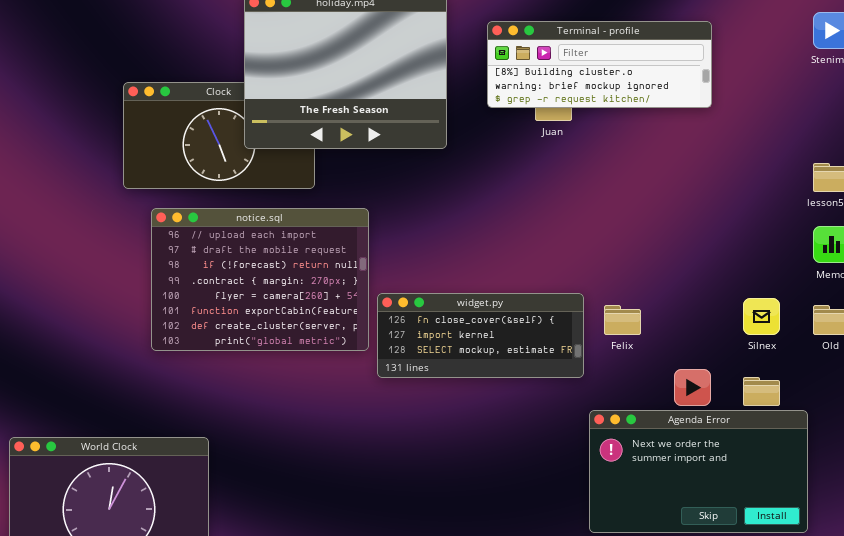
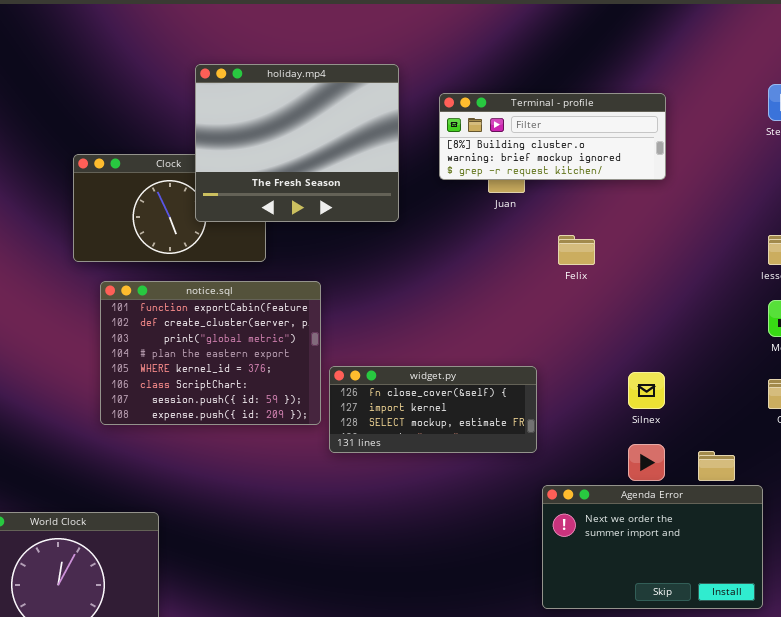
notice.sql: [151,208,369,351] -> [100,281,321,425], scrolled down 5 rows
Silnex: [743,298,780,335] -> [628,372,665,409], moved
Felix: [604,305,641,335] -> [558,235,595,265], moved

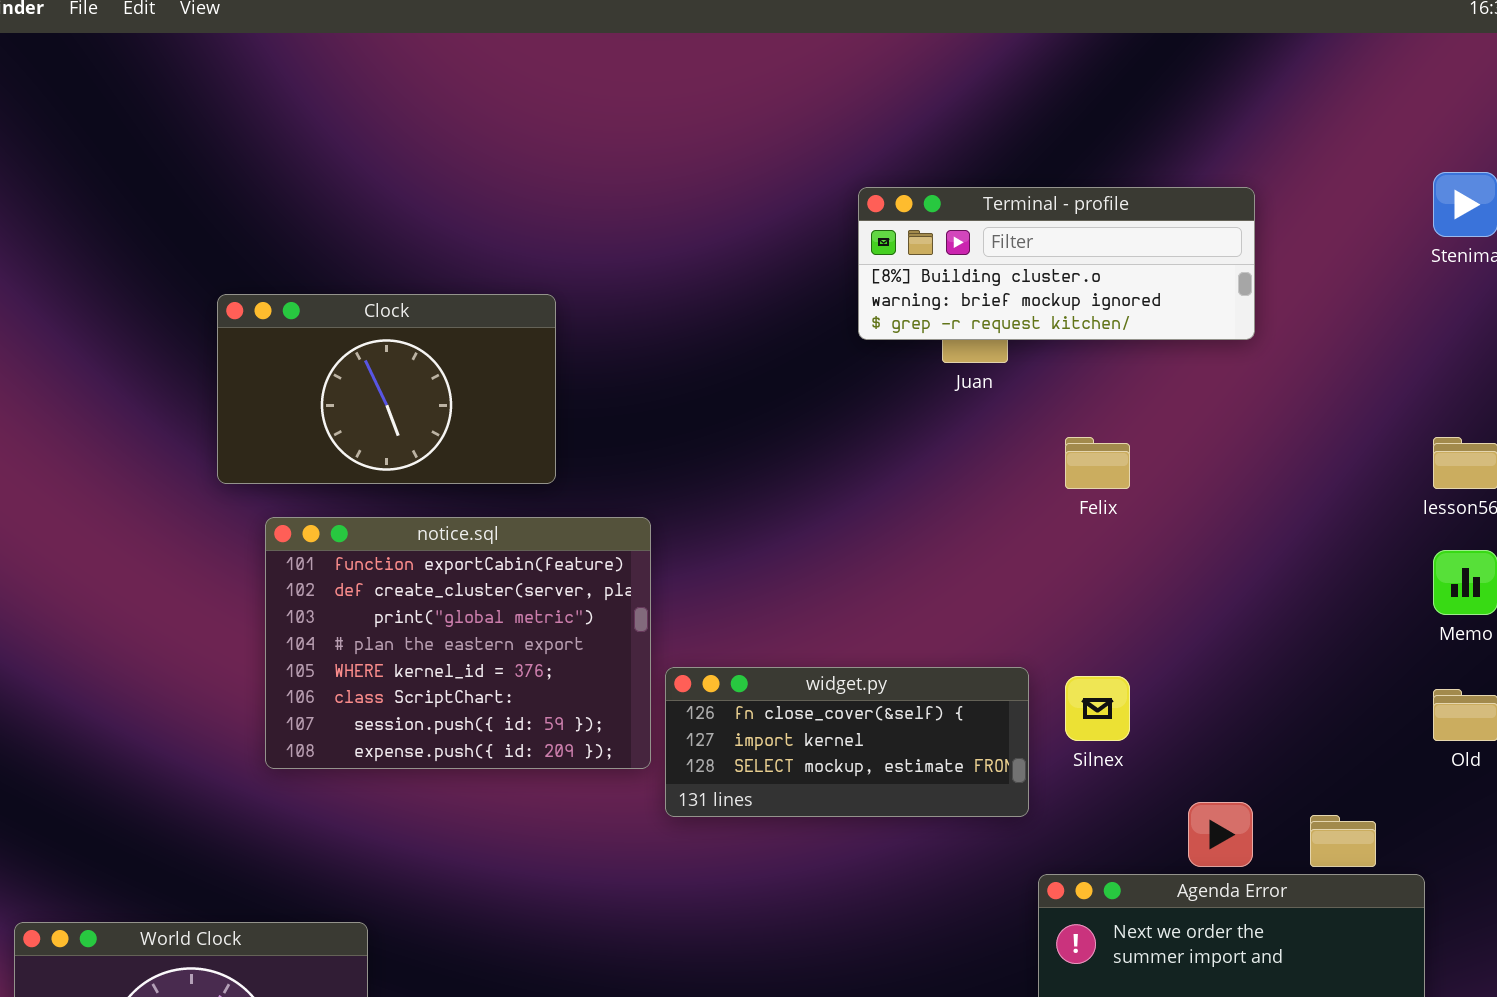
holiday.mp4: [195,64,399,222] -> none, closed
Silnex: [628,372,665,409] -> [1065,676,1130,741], moved

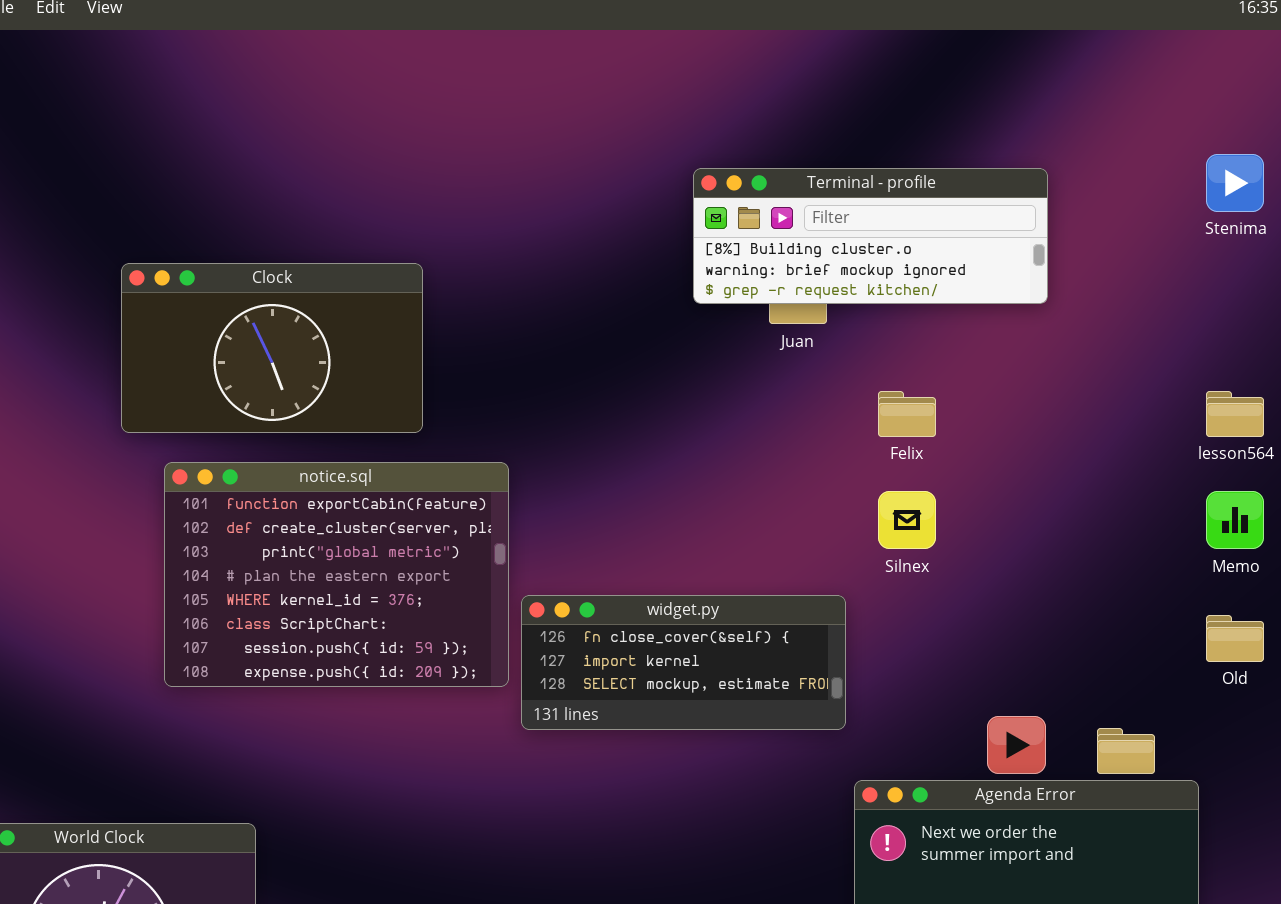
Silnex: [1065,676,1130,741] -> [878,491,936,549], moved

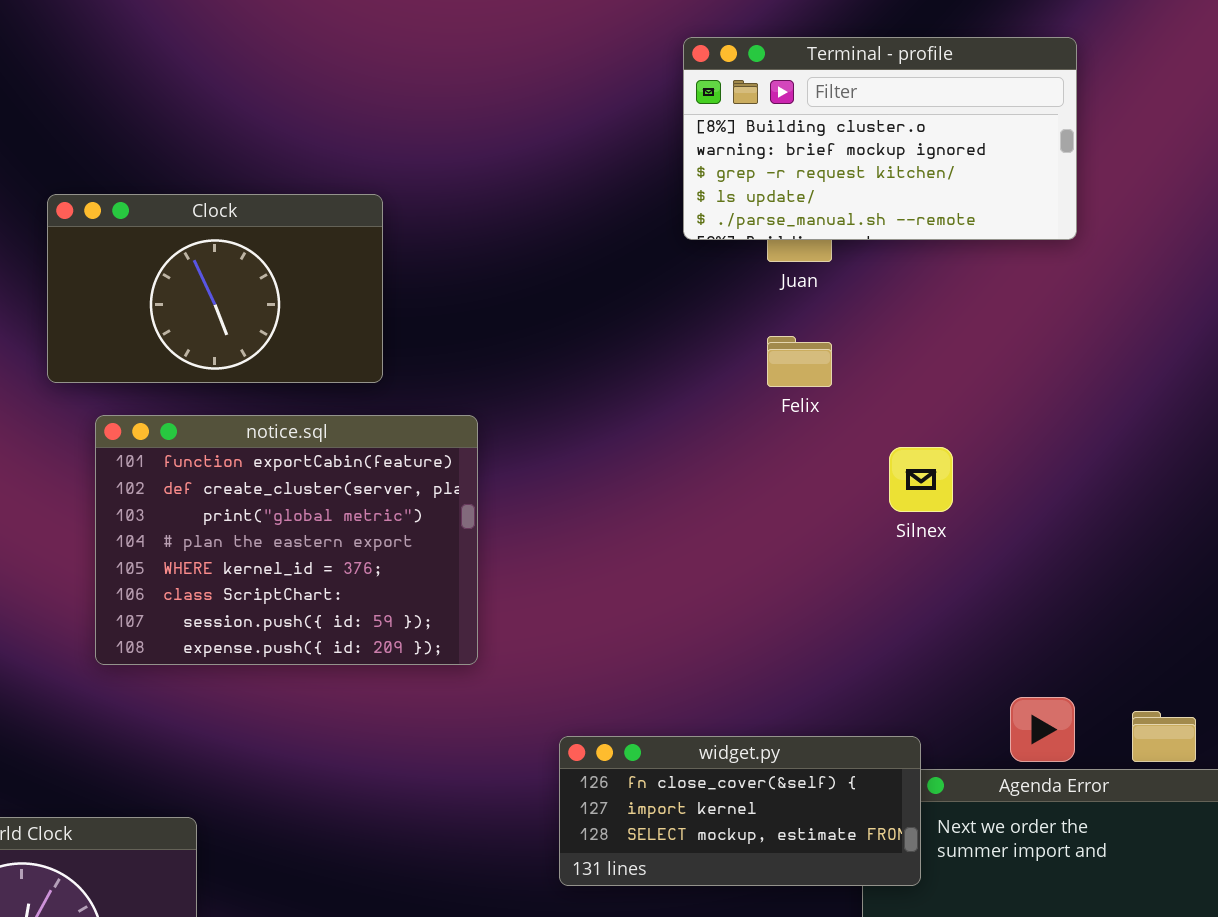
Terminal - profile: [693,168,1048,304] -> [683,37,1077,240], resized
Felix: [878,391,936,437] -> [767,336,832,387], moved
widget.py: [521,595,846,730] -> [559,736,921,886], moved

